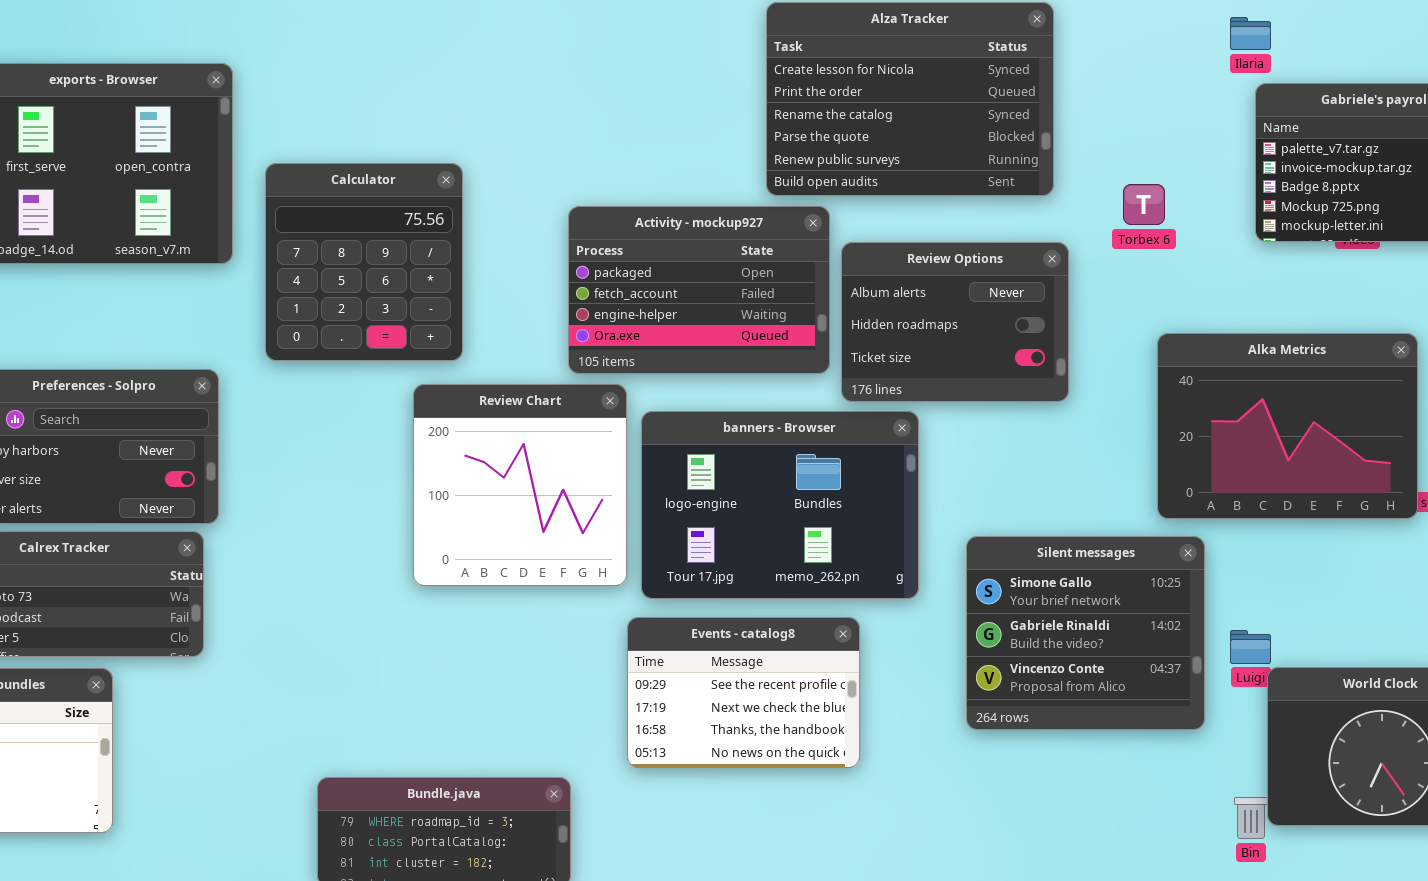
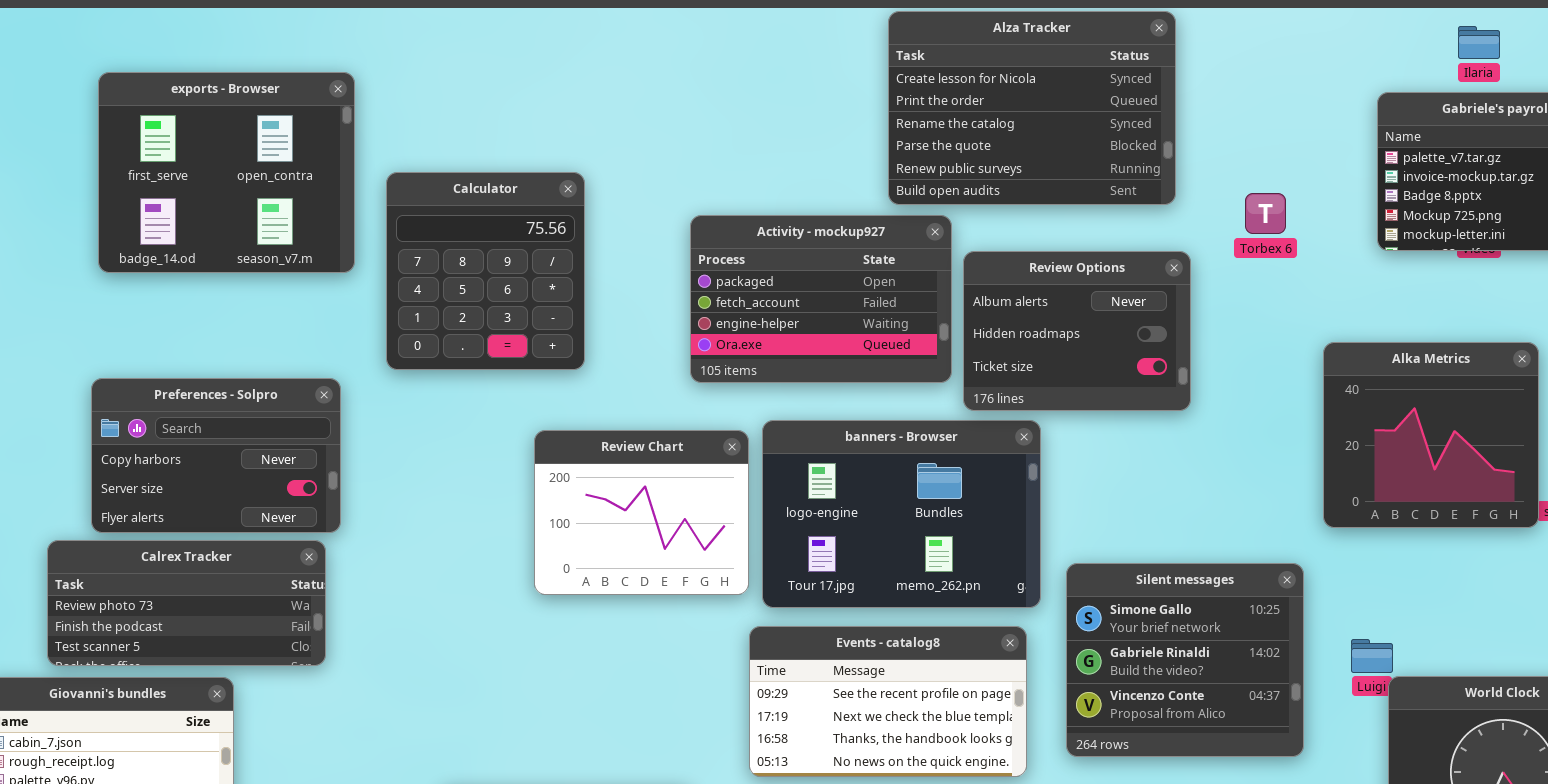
Ilaria: [1230,17,1271,50] -> [1458,26,1500,59], moved
Alka Metrics: [1157,333,1418,519] -> [1323,342,1539,528], resized
Review Chart: [413,384,627,586] -> [534,430,749,595], resized
Silent messages: [966,536,1205,730] -> [1066,563,1304,757], moved
Events - catalog8: [627,617,860,768] -> [749,626,1027,777], resized

